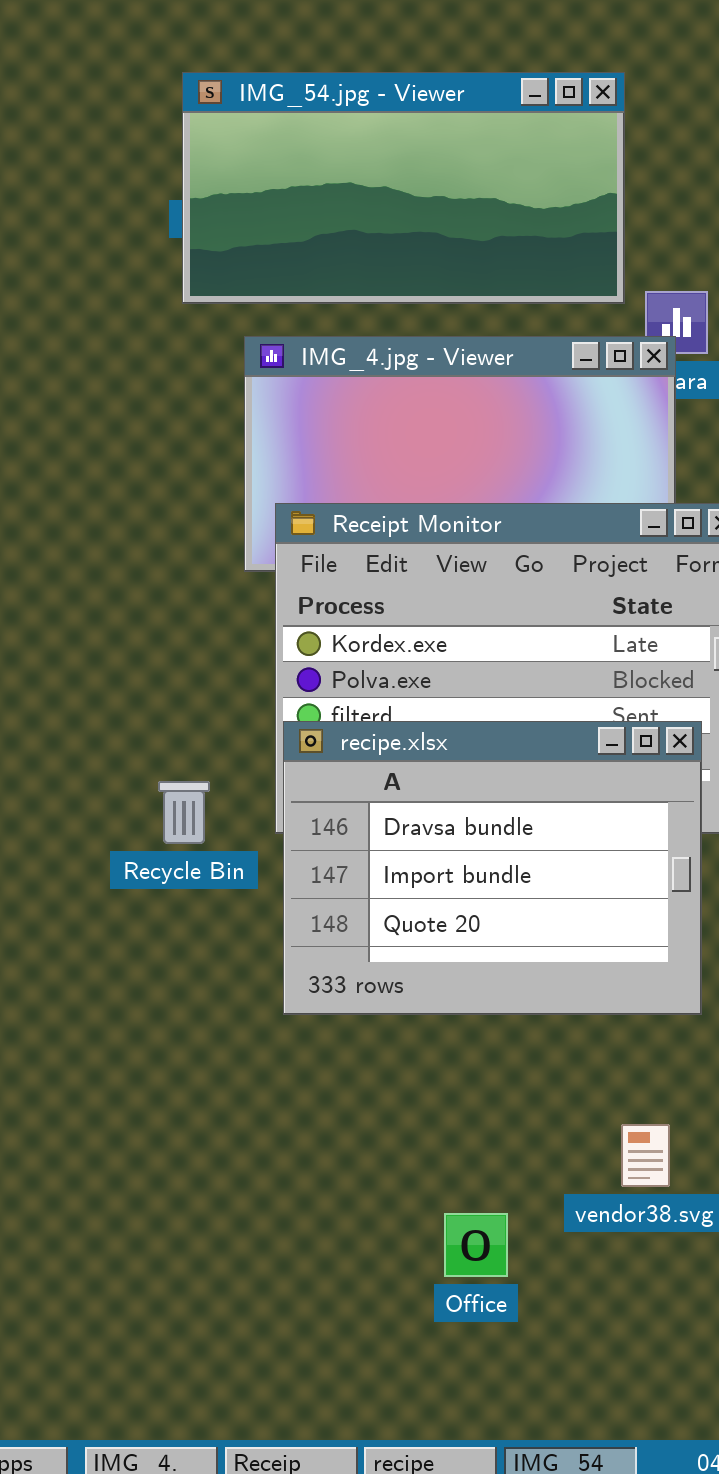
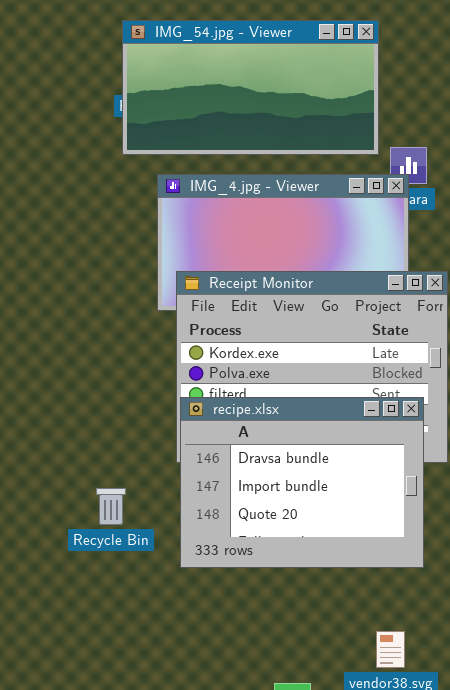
Recycle Bin: [158,781,210,844] -> [96,488,126,525], moved

